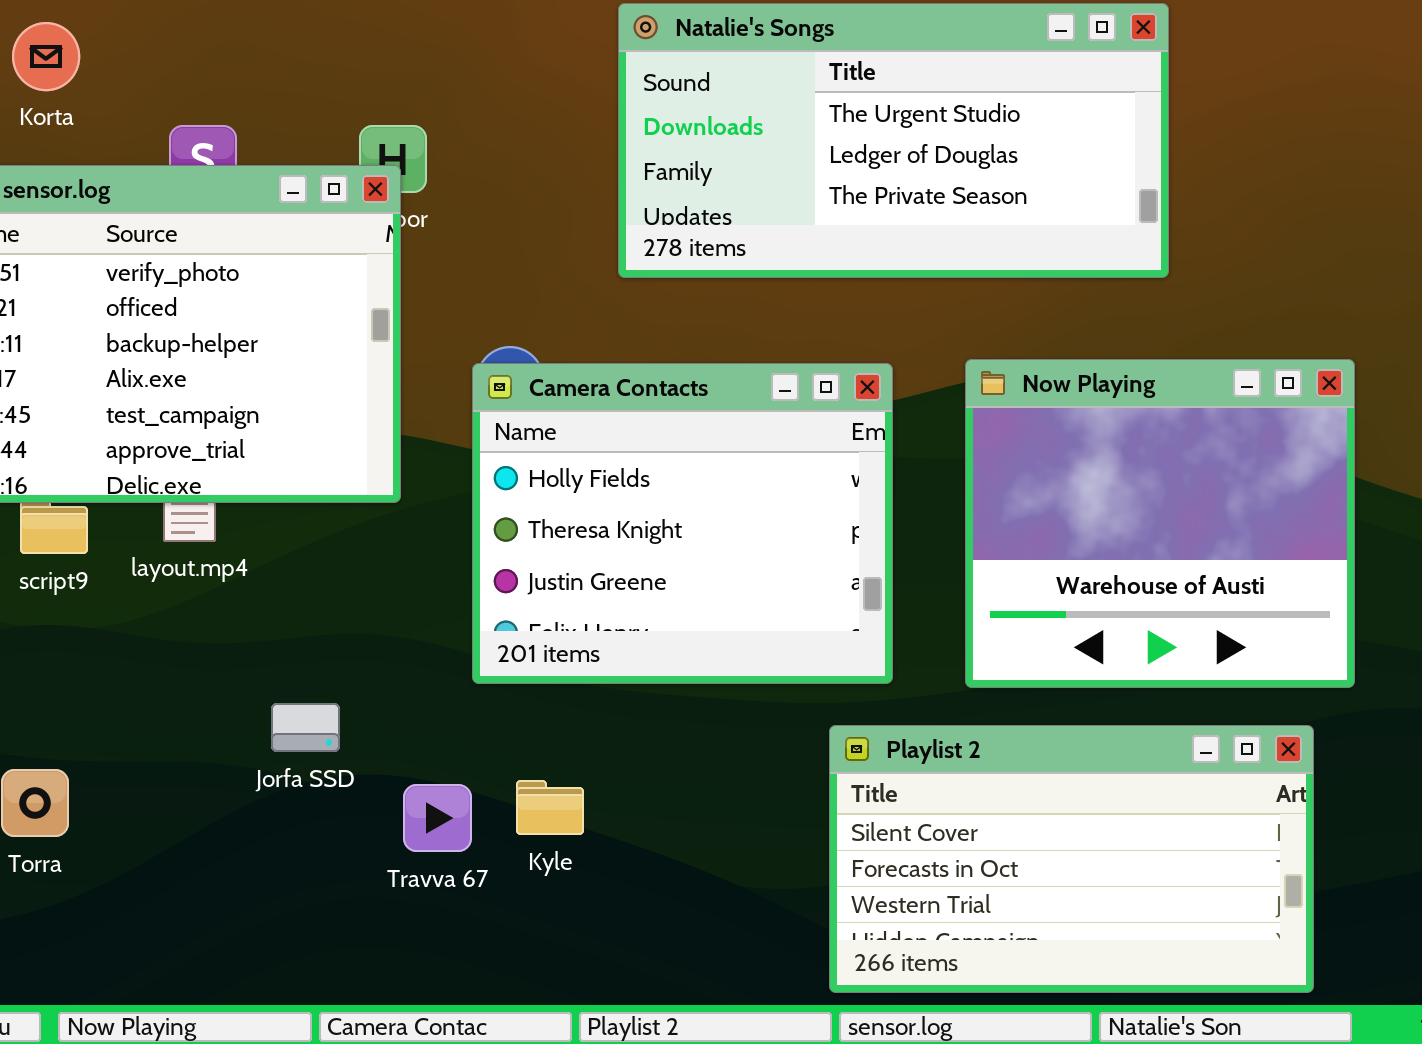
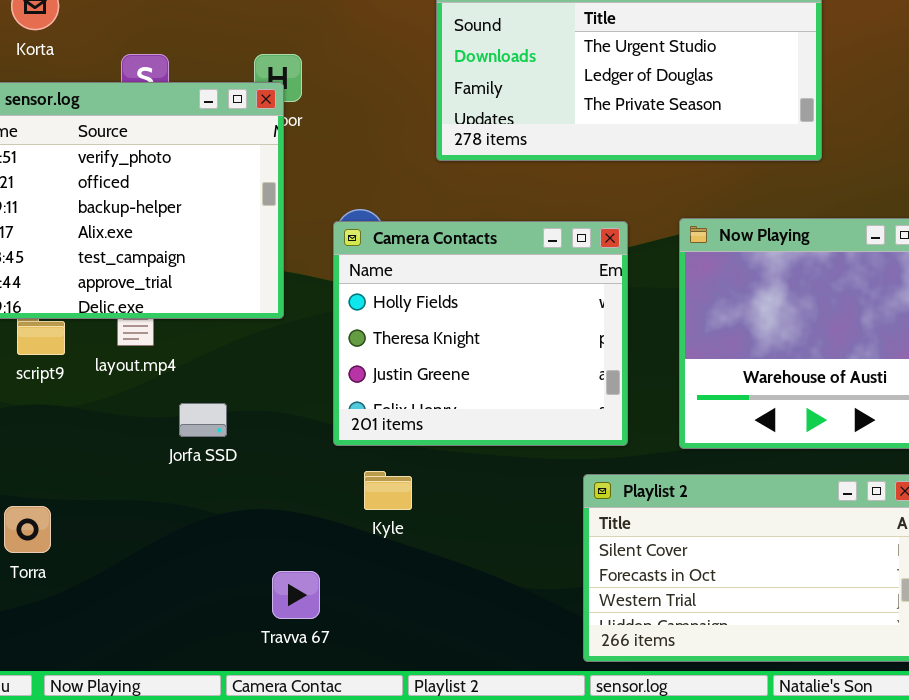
Jorfa SSD: [271,703,340,752] -> [179,403,227,437], moved
Kyle: [516,780,584,835] -> [364,471,412,510], moved
Travva 67: [403,784,472,852] -> [272,571,320,619], moved

